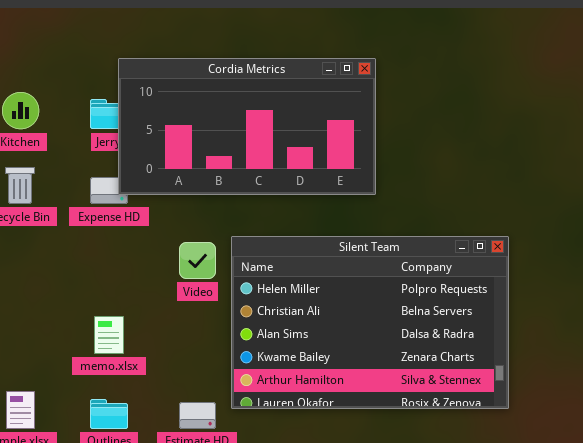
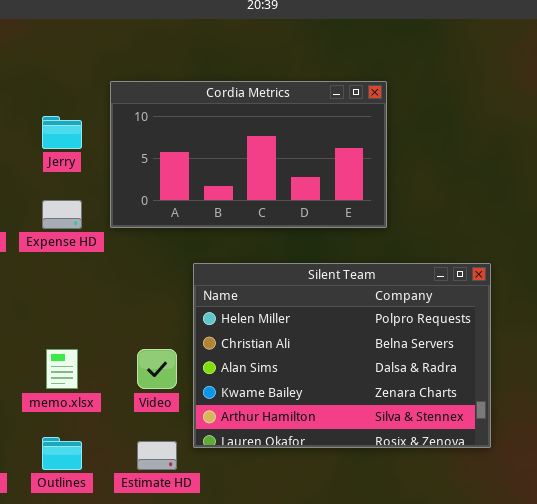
Cordia Metrics: [118,58,376,195] -> [110,81,387,228], moved
Video: [179,242,216,279] -> [137,349,177,389], moved

